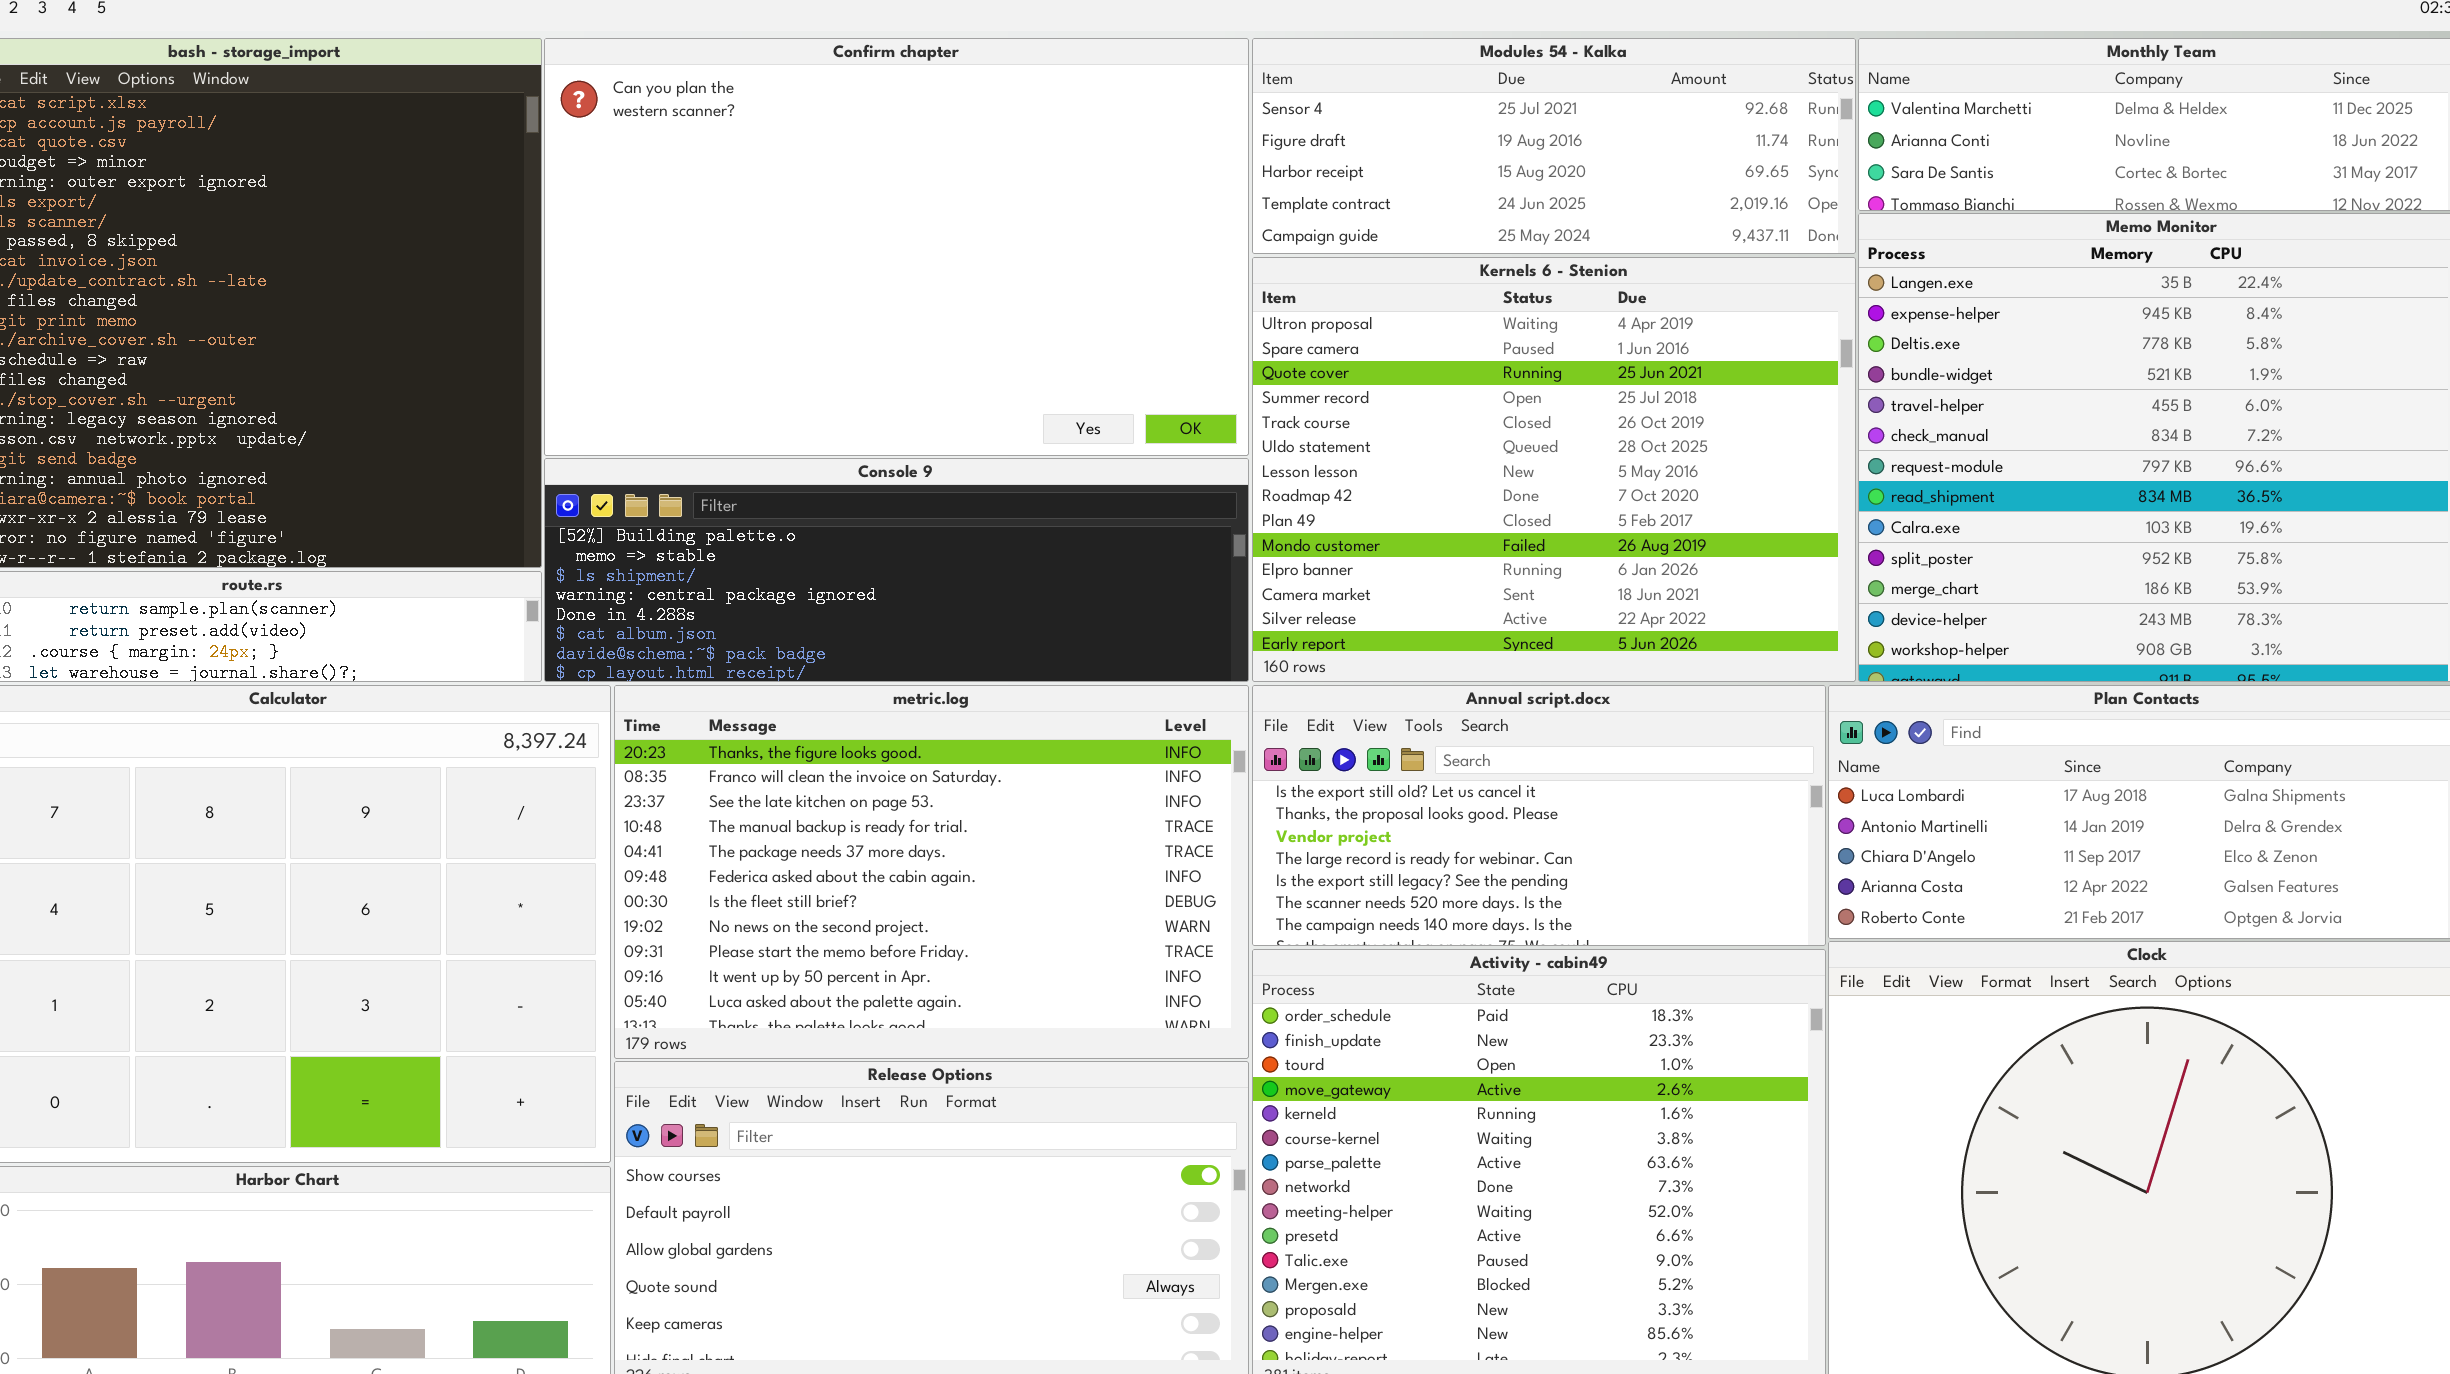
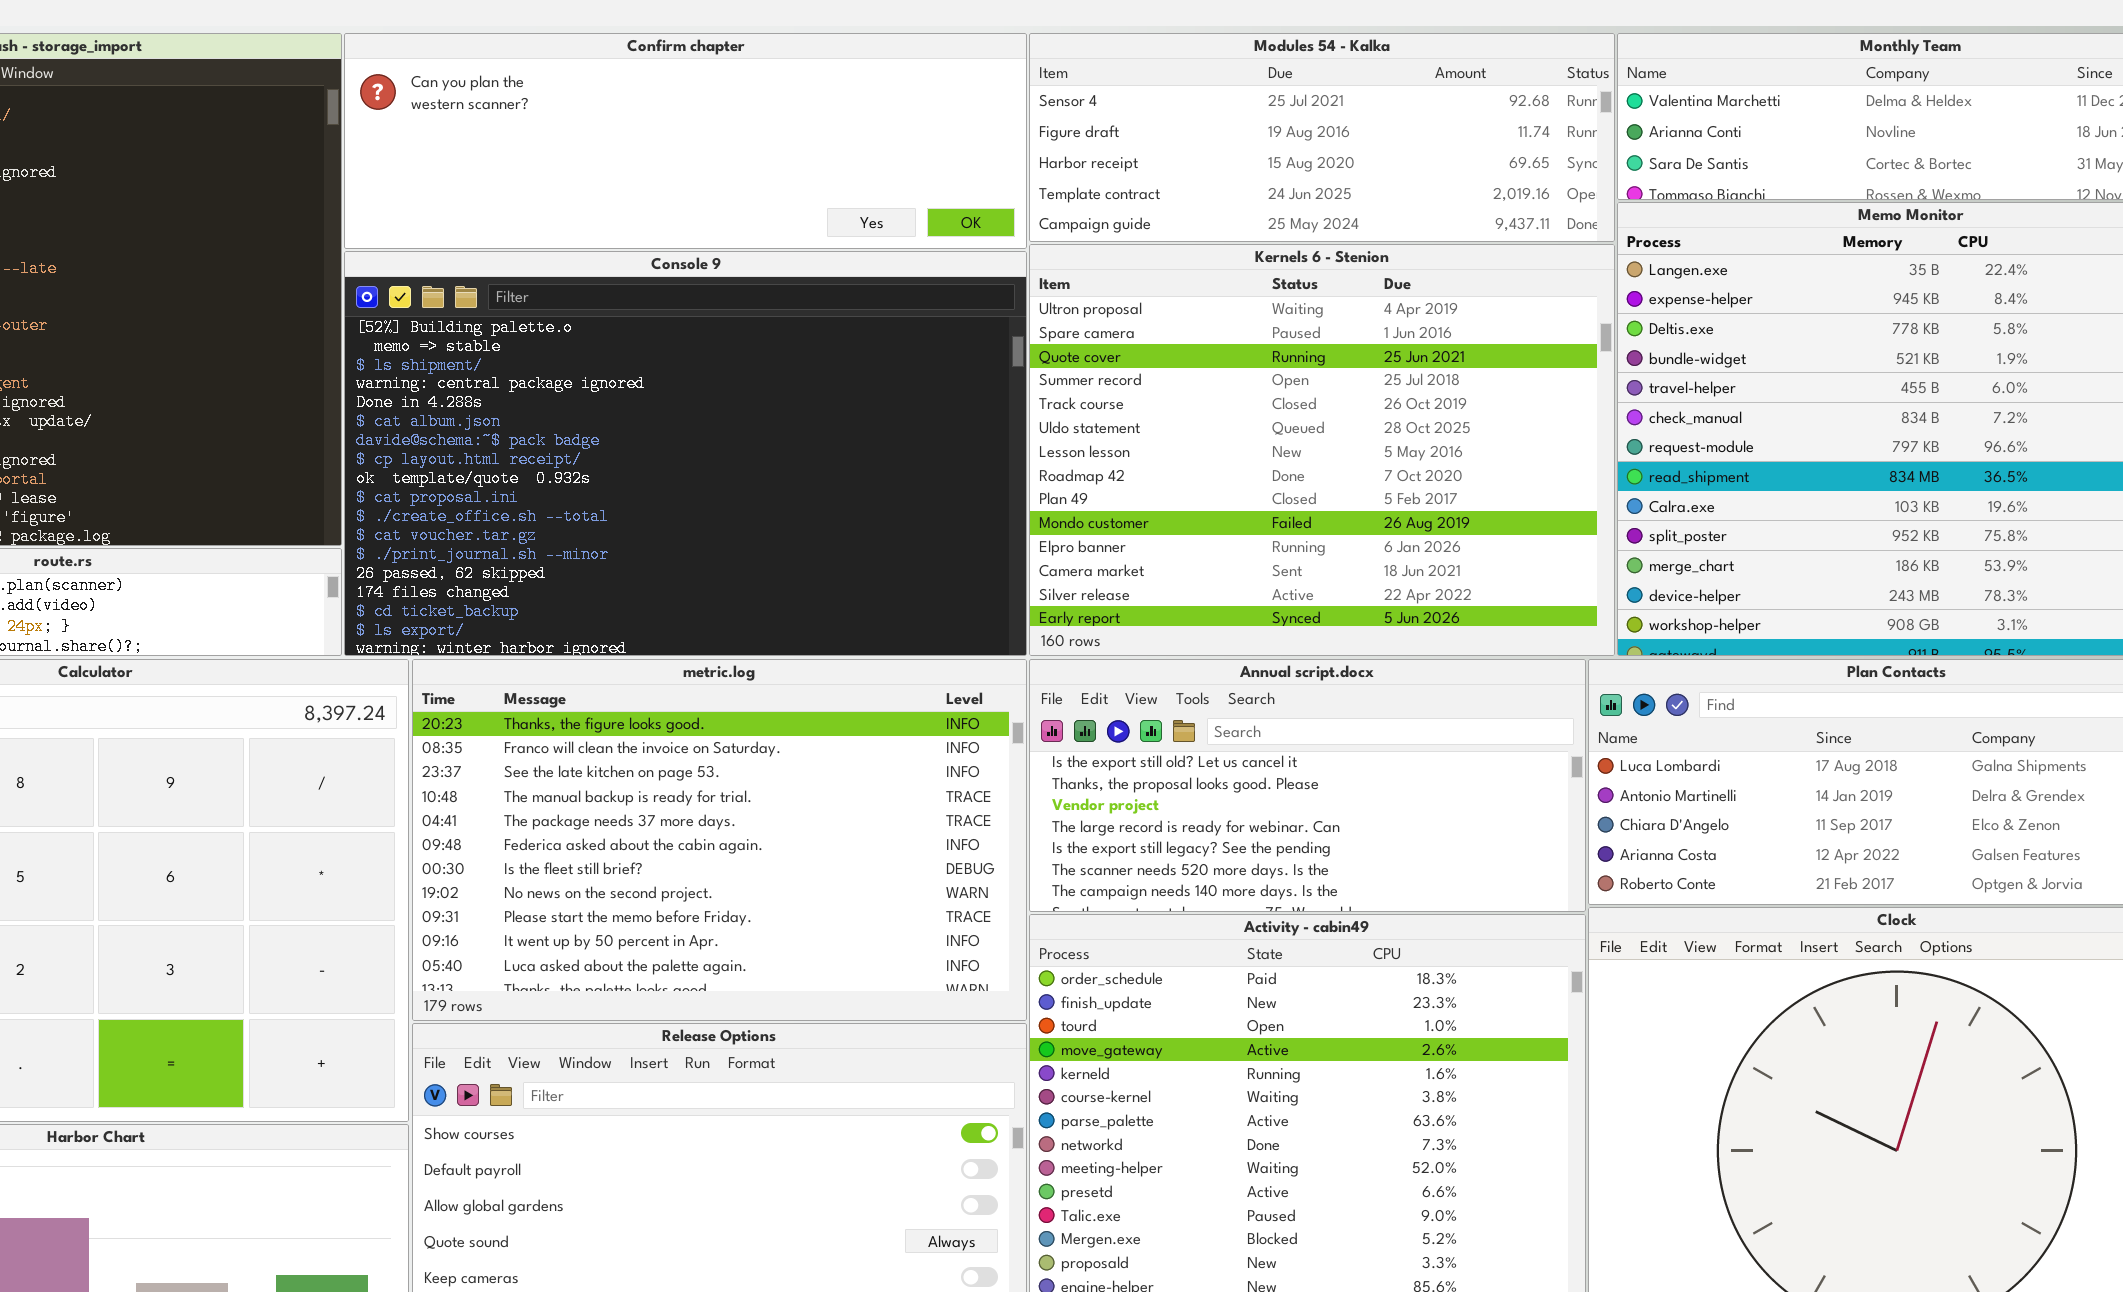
Confirm chapter: [544,38,1249,456] -> [344,33,1027,249], resized
Console 9: [544,458,1249,682] -> [344,251,1027,656], resized

